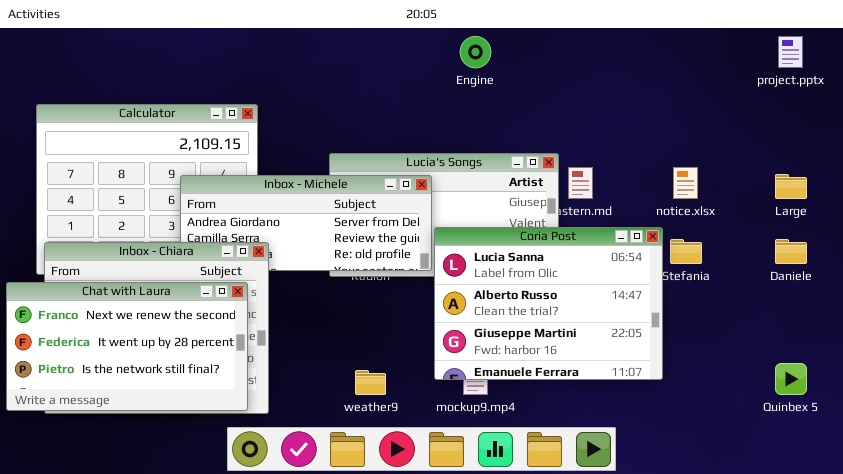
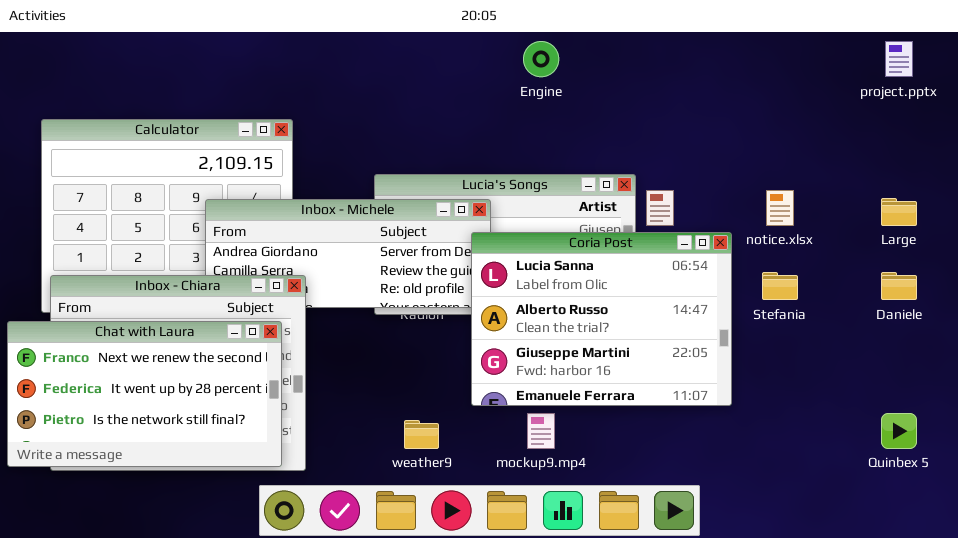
Coria Post: [434,227,663,380] -> [471,232,732,406], moved

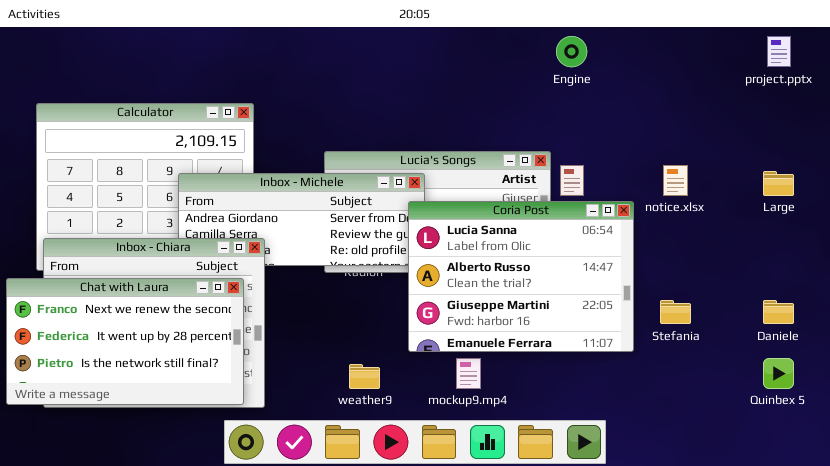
Engine: [523,41,559,77] -> [556,36,587,67], moved
Stefania: [762,272,798,300] -> [660,300,691,324], moved
Daniele: [881,272,917,300] -> [763,300,794,324], moved

